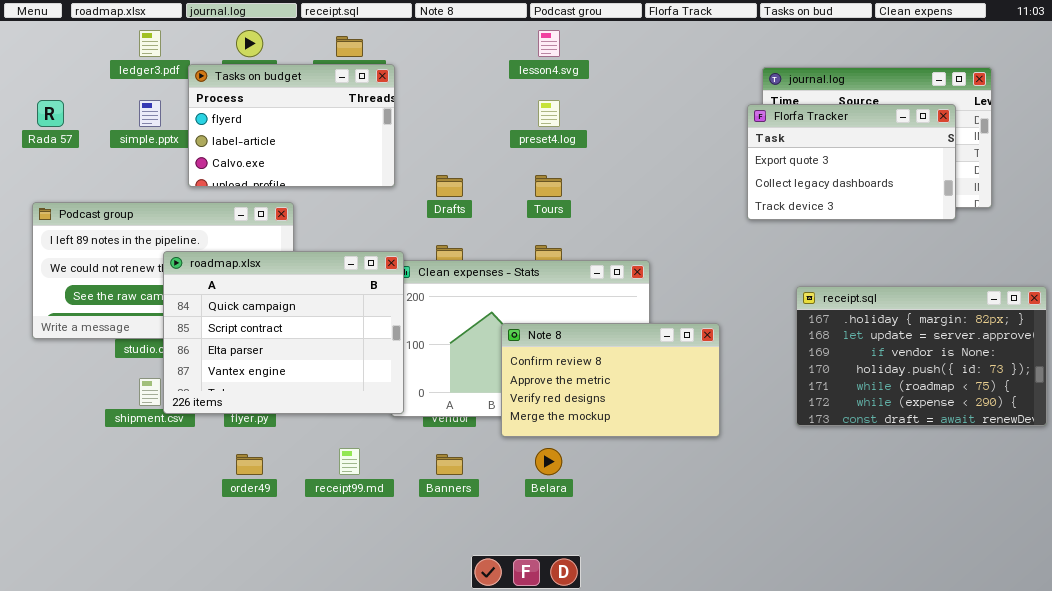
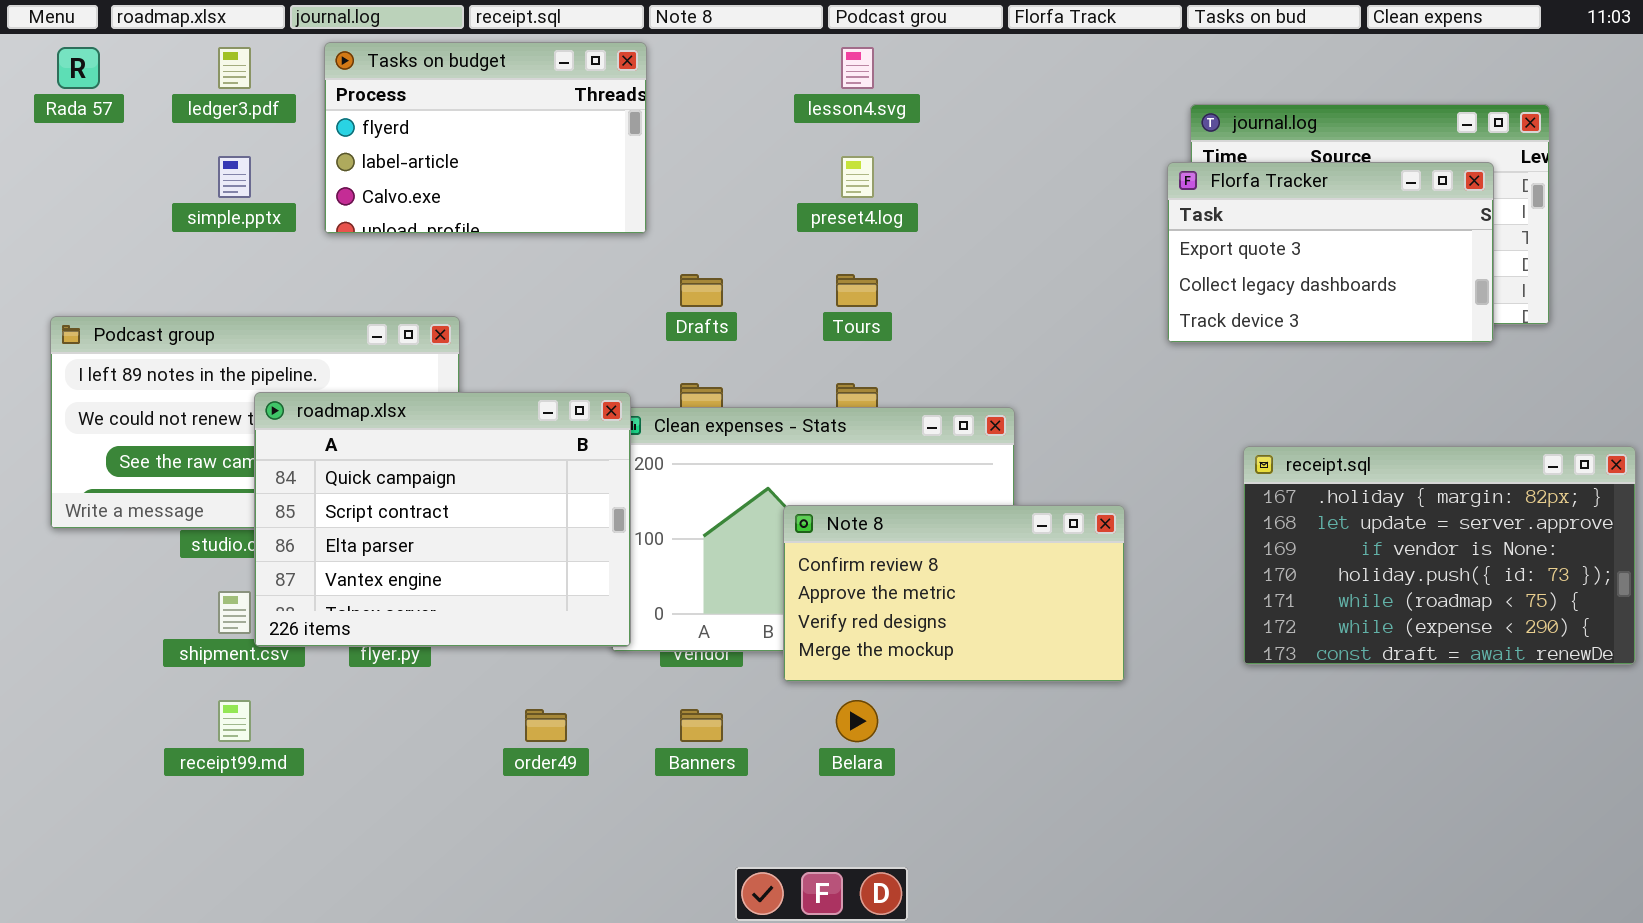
Tasks on budget: [188,64,395,187] -> [324,42,647,234], moved
Rada 57: [37,100,64,127] -> [57,47,100,89], moved
receipt99.md: [339,448,360,475] -> [218,700,251,742], moved
order49: [236,454,263,475] -> [525,709,567,742], moved

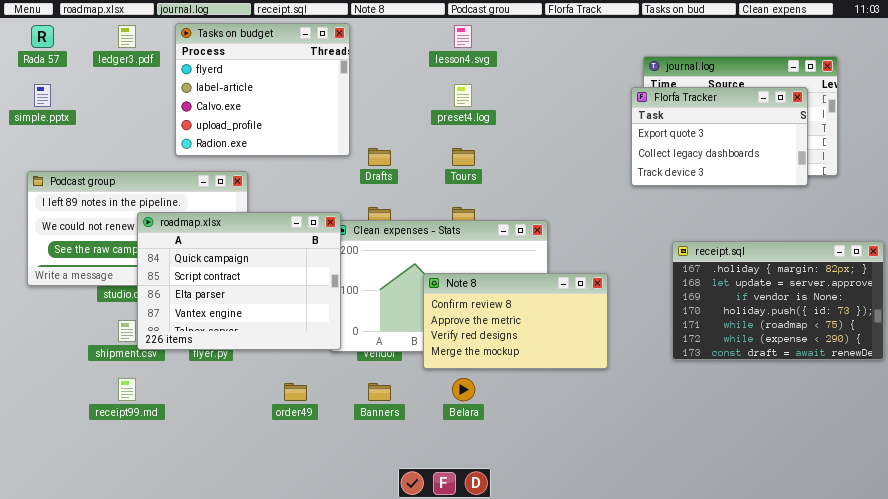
Tasks on budget: [324,42,647,234] -> [175,23,350,156], resized
simple.pptx: [218,156,251,198] -> [34,84,51,107], moved

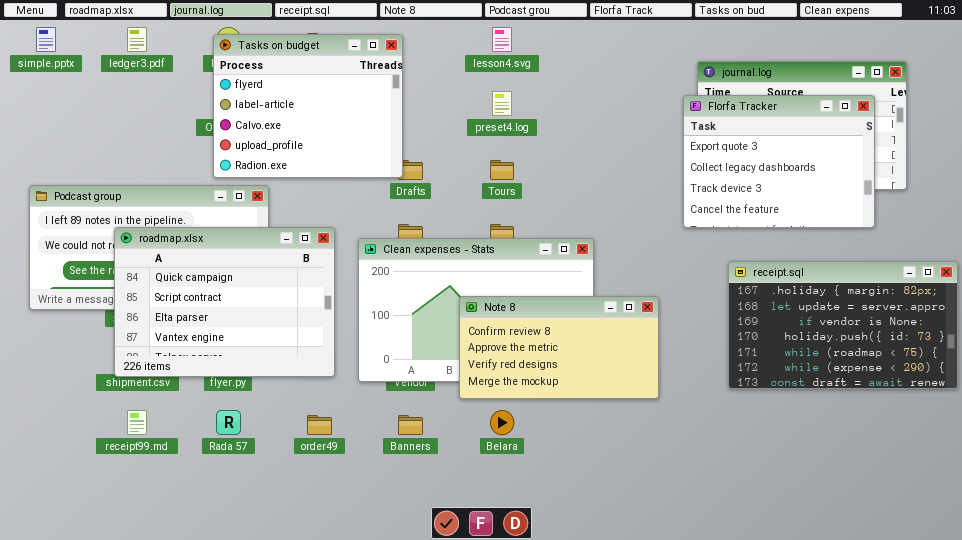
Tasks on budget: [175,23,350,156] -> [213,34,403,178], moved
Rada 57: [31,25,54,48] -> [216,410,241,435], moved
simple.pptx: [34,84,51,107] -> [36,27,56,52], moved
Florfa Tracker: [631,87,808,186] -> [683,95,875,228], resized
roadmap.xlsx: [137,212,341,350] -> [114,227,335,377], moved

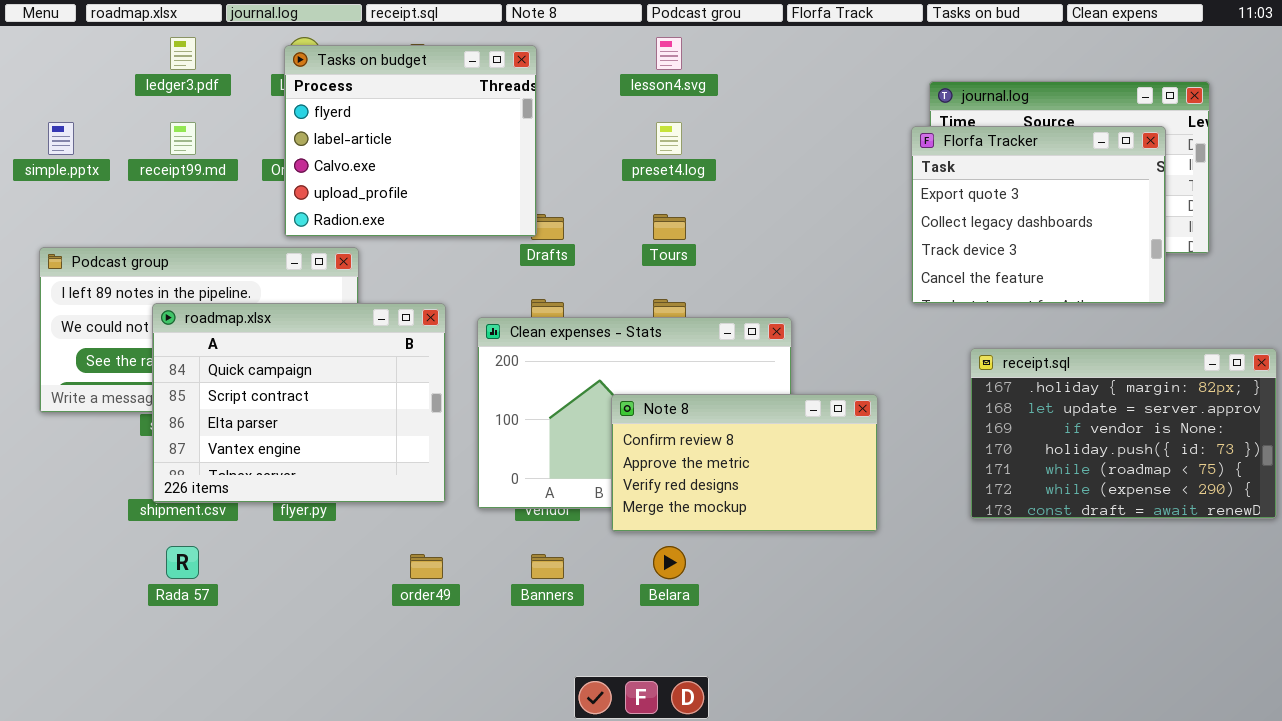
simple.pptx: [36,27,56,52] -> [48,122,74,155], moved
receipt99.md: [127,410,147,435] -> [170,122,196,155], moved
Rada 57: [216,410,241,435] -> [166,546,199,579], moved

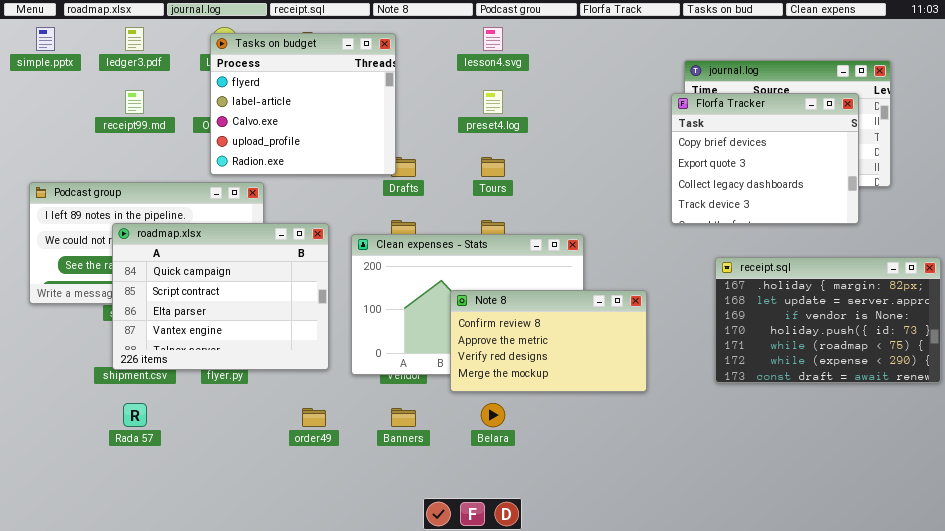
simple.pptx: [48,122,74,155] -> [36,27,55,51], moved
Florfa Tracker: [911,126,1166,304] -> [671,93,859,224], scrolled up 1 row

